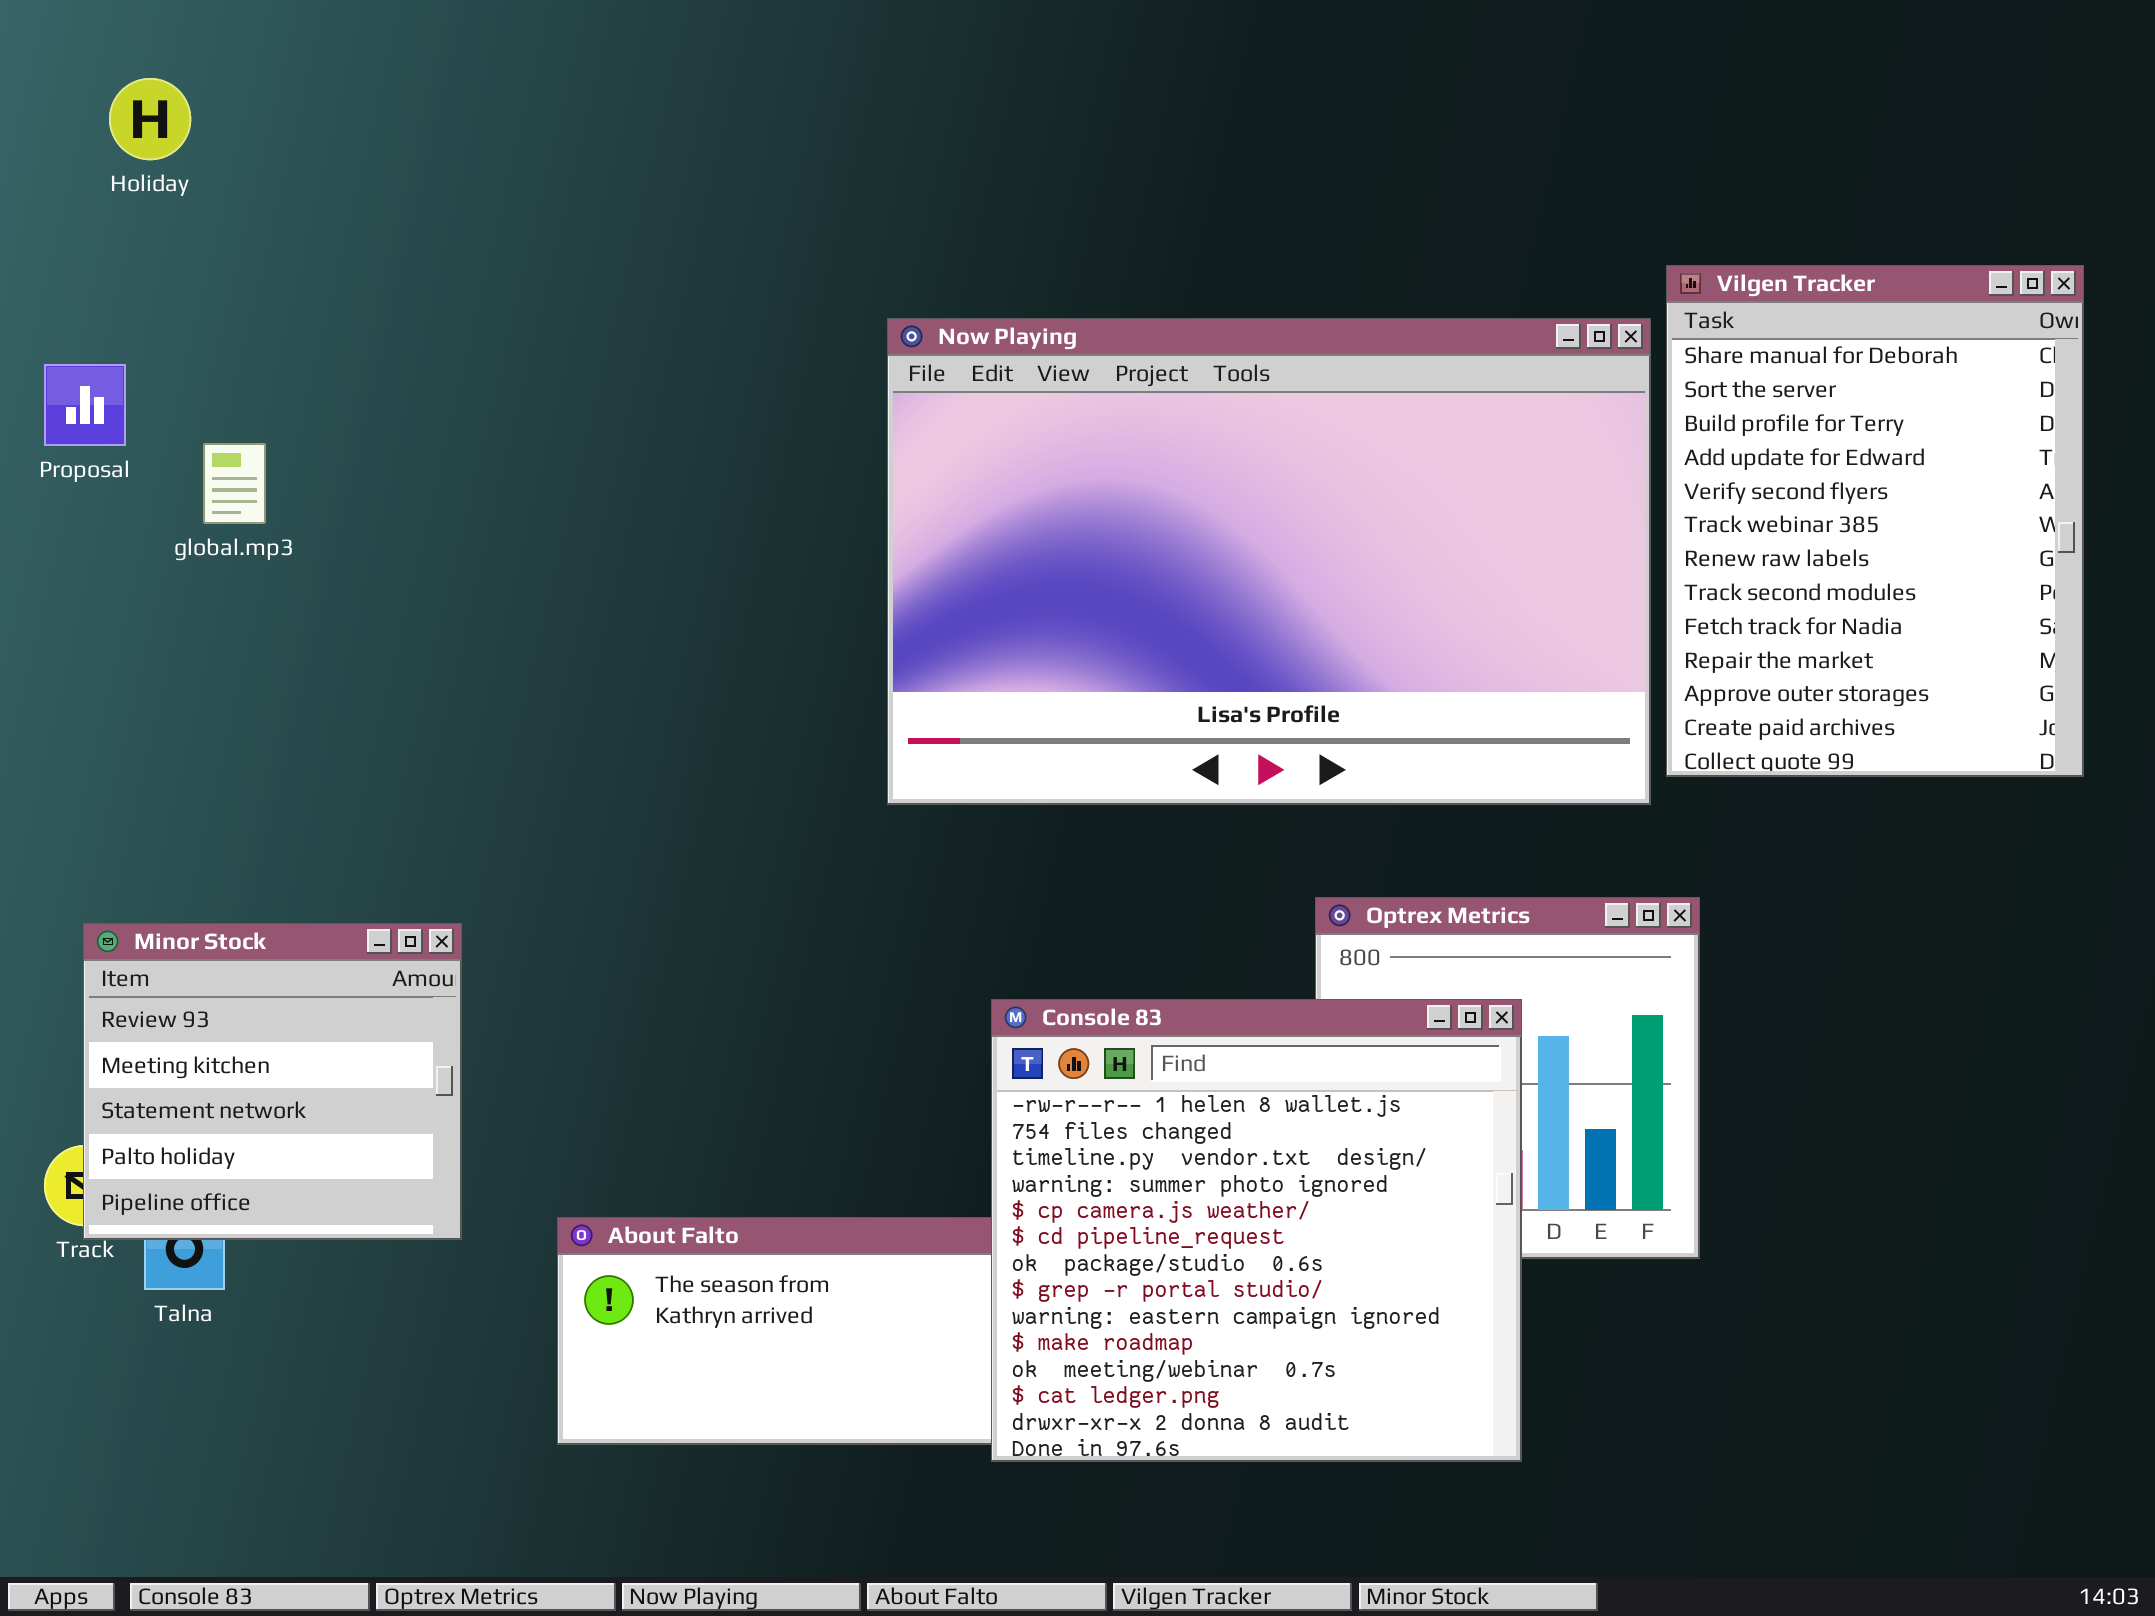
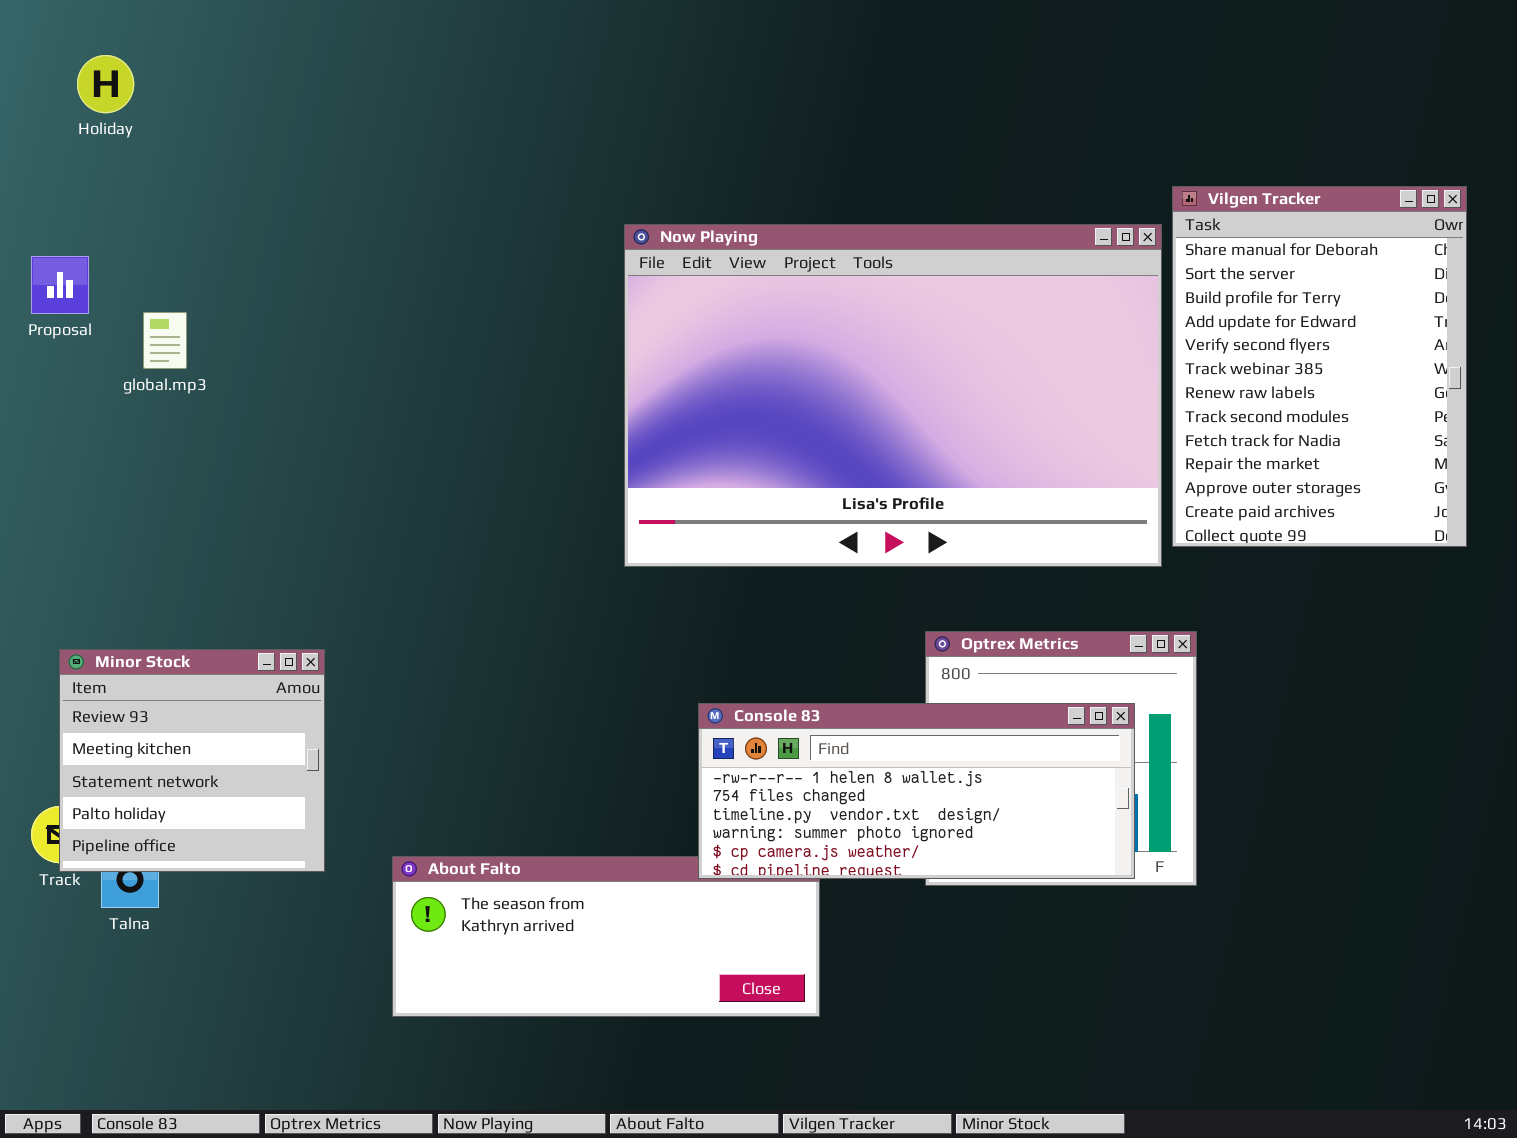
Console 83: [991,999,1522,1462] -> [698,703,1135,879], resized

